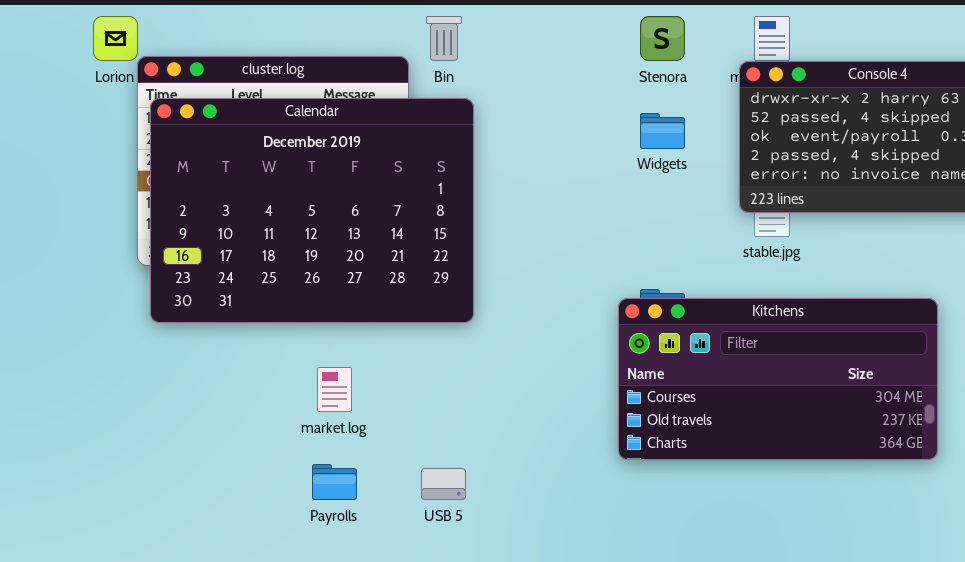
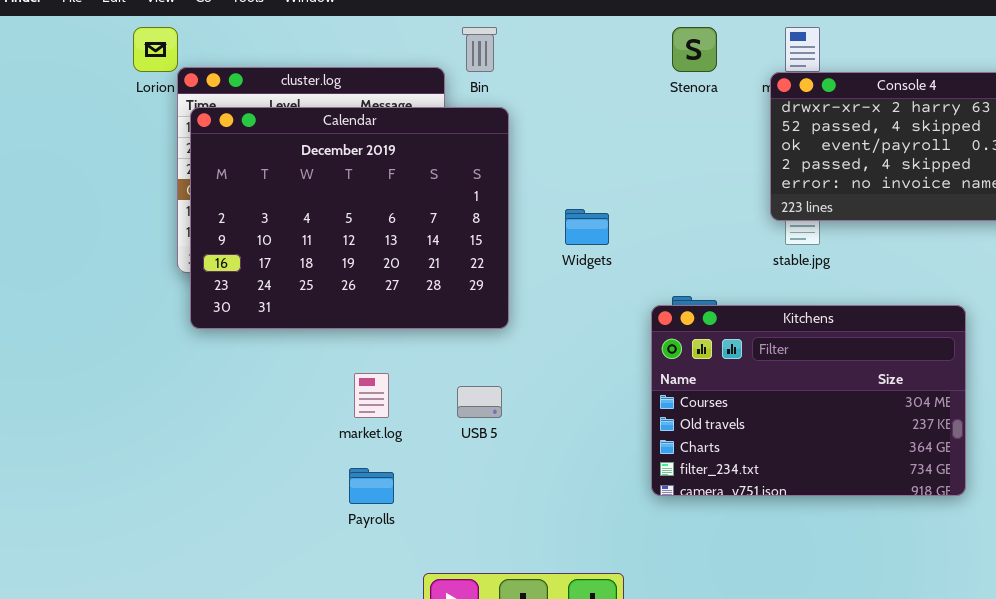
Widgets: [640,113,685,149] -> [565,209,609,245], moved
Kitchens: [618,298,938,460] -> [651,305,966,496], resized
USB 5: [421,468,466,500] -> [457,386,502,418], moved

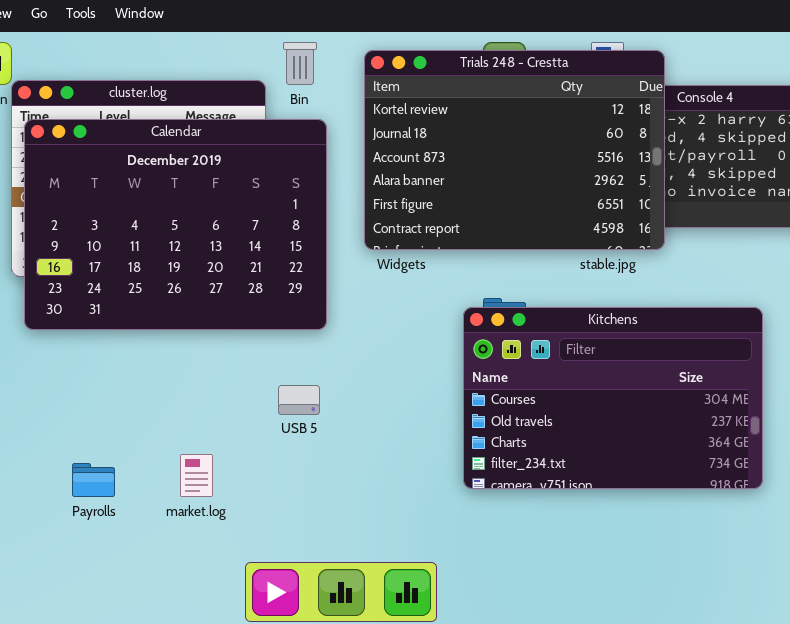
Trials 248 - Crestta: none -> [364,50,665,250], opened
market.log: [354,373,389,418] -> [180,454,213,497], moved
Payrolls: [349,468,394,504] -> [72,463,115,497], moved

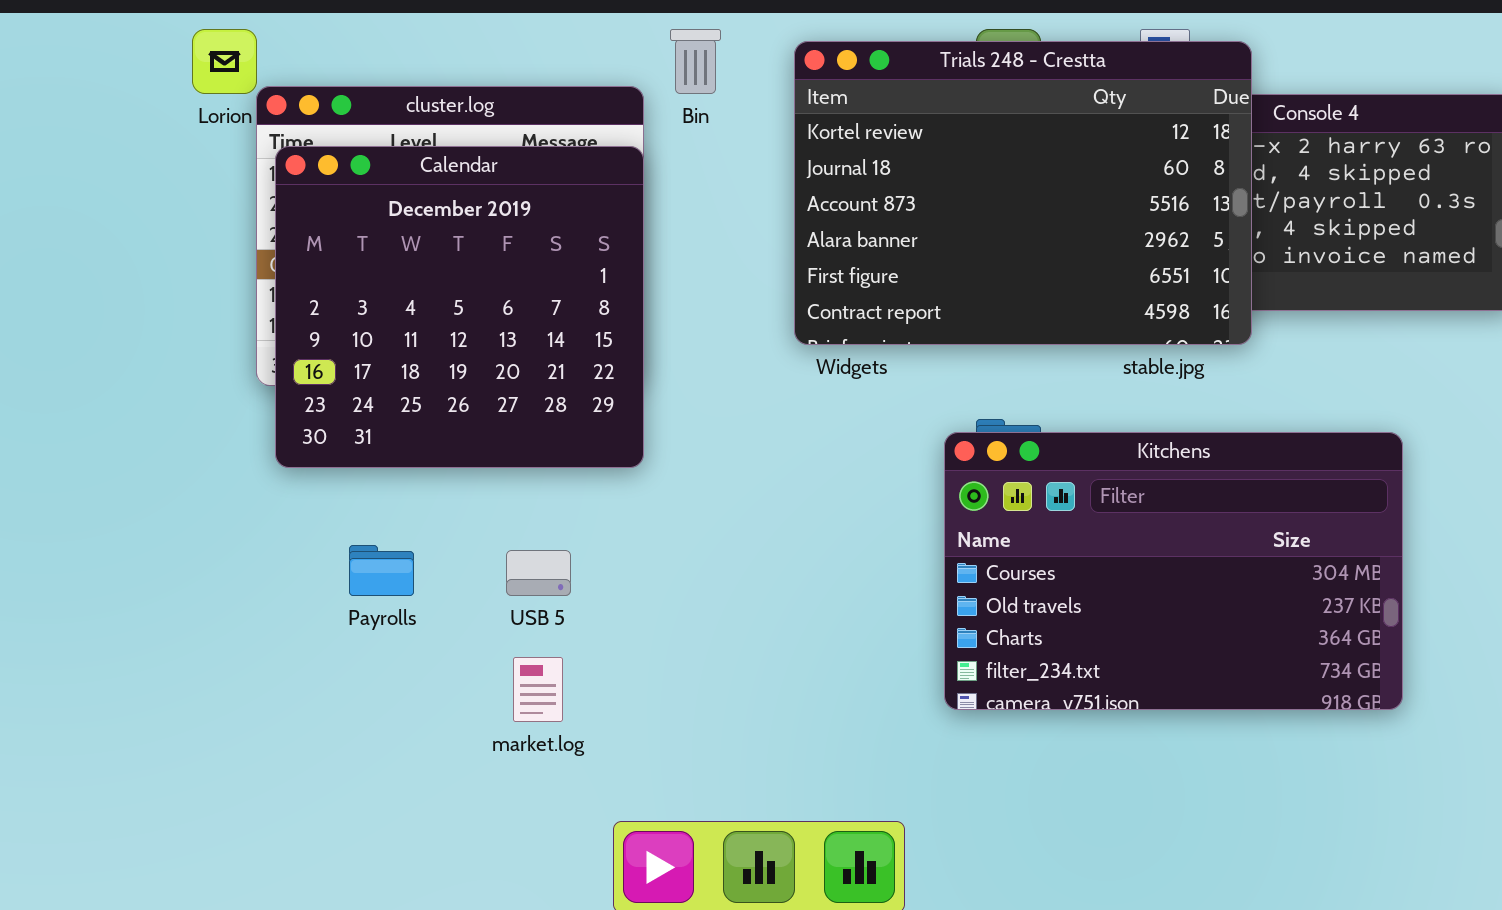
Calendar: [24,119,327,330] -> [275,146,644,468], resized
USB 5: [278,385,320,415] -> [506,550,571,596], moved
Payrolls: [72,463,115,497] -> [349,545,414,596], moved

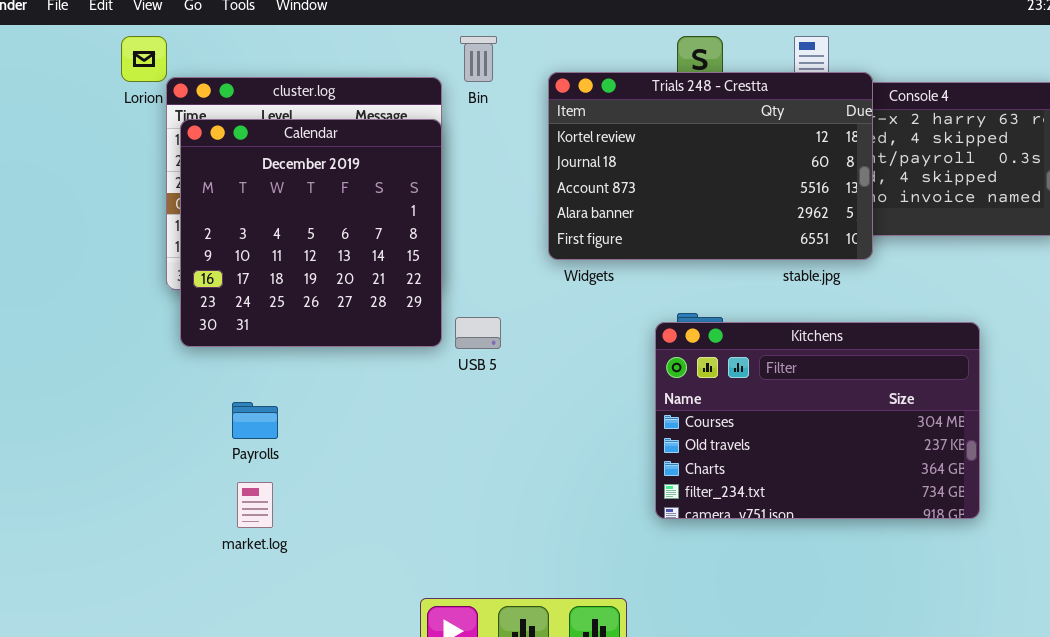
Trials 248 - Crestta: [794,41,1252,345] -> [548,72,873,260], resized
USB 5: [506,550,571,596] -> [455,317,501,349], moved
market.log: [513,657,563,722] -> [237,482,273,528], moved

